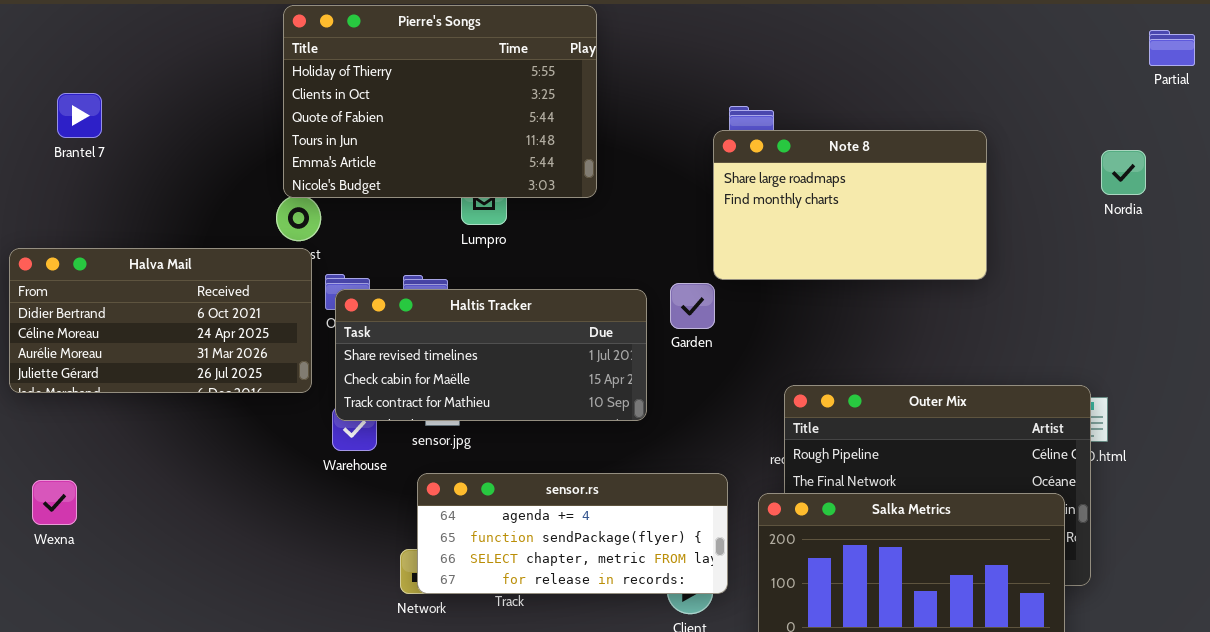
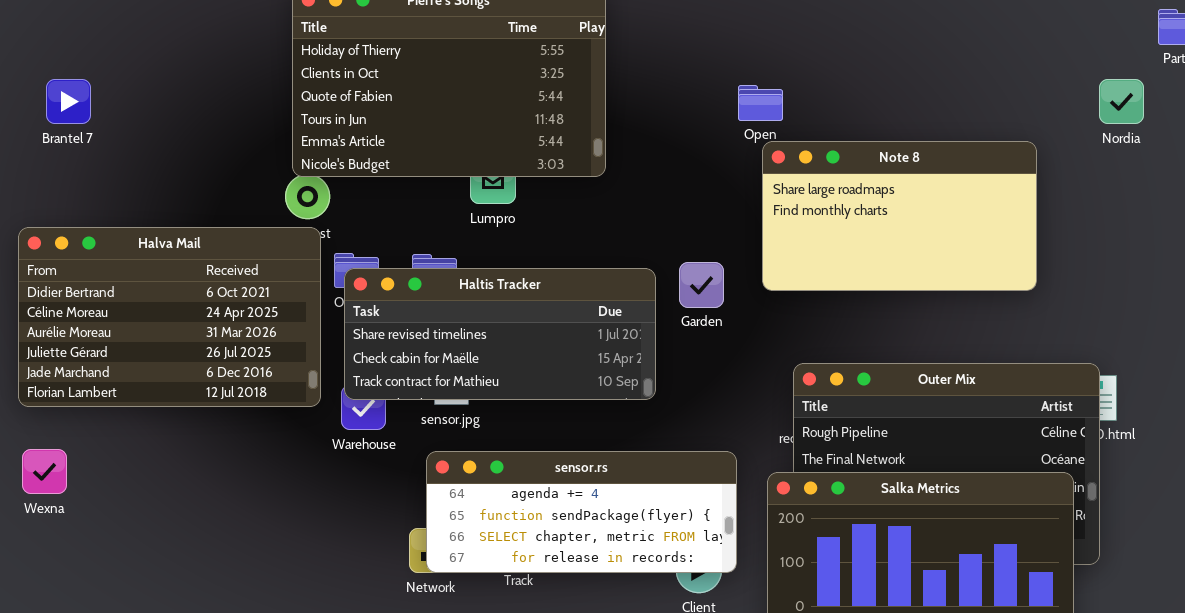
Brantel 7: [57,93,102,138] -> [46,79,91,124], moved
Note 8: [713,130,987,280] -> [762,141,1037,291], moved
Nordia: [1101,150,1146,195] -> [1099,79,1144,124], moved
Halva Mail: [9,248,312,393] -> [18,227,321,407], resized
Wexna: [32,480,77,525] -> [22,449,67,494], moved

